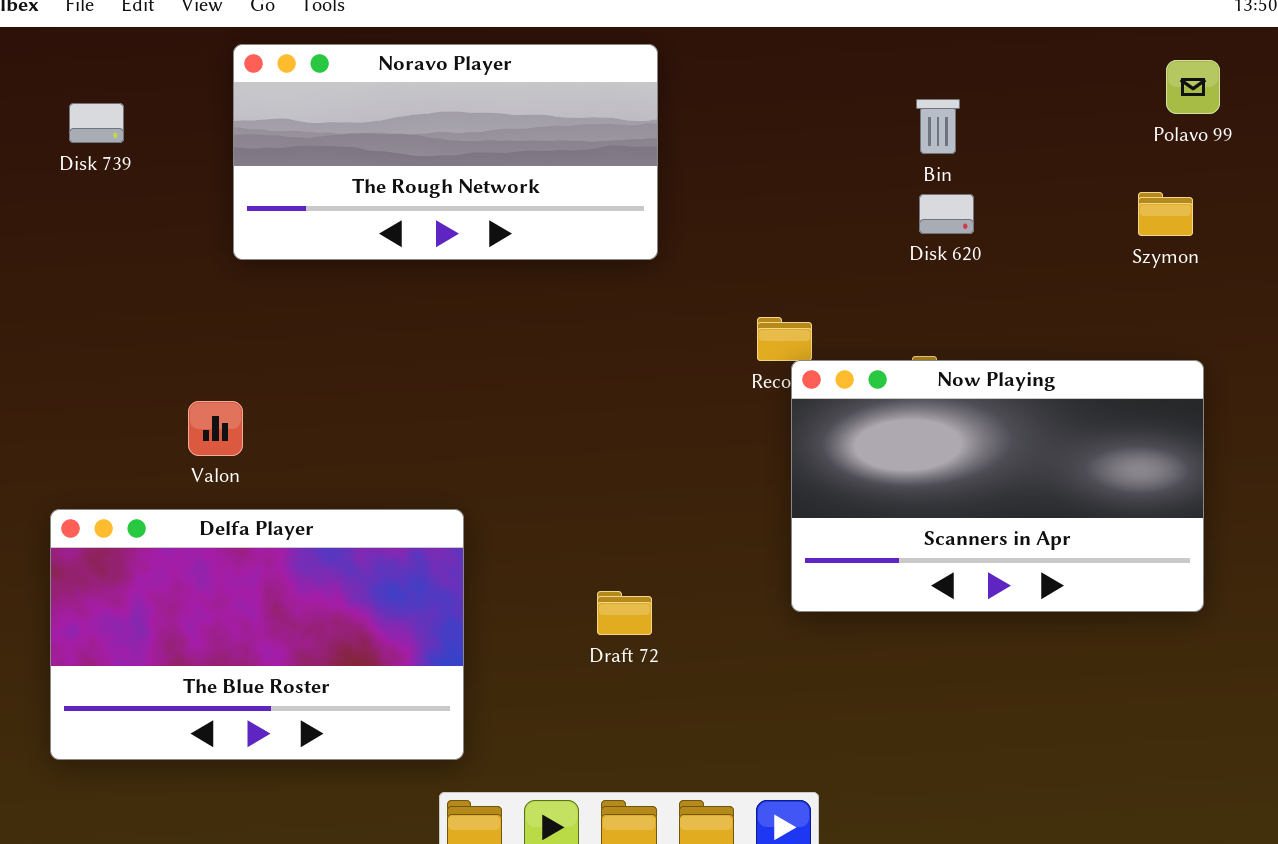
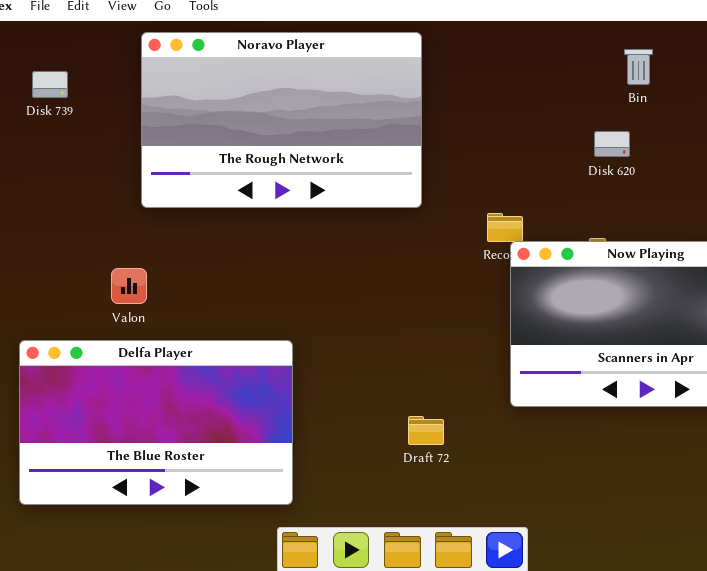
Noravo Player: [233,44,658,260] -> [141,32,422,208], resized
Bin: [916,99,960,154] -> [624,49,653,85], moved
Draft 72: [597,591,652,635] -> [408,416,444,445], moved

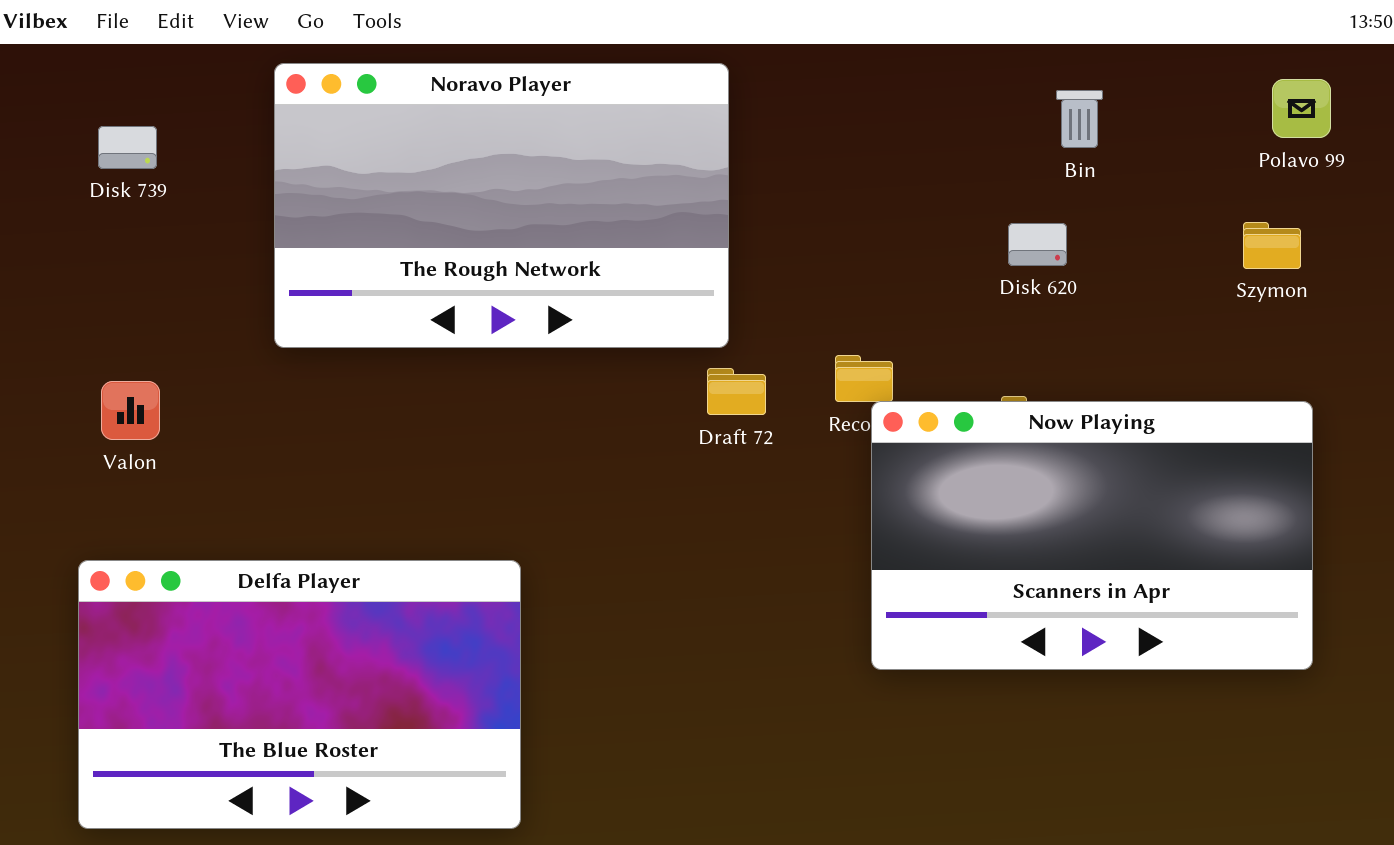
Valon: [111,268,147,304] -> [101,381,160,440], moved
Draft 72: [408,416,444,445] -> [707,368,766,415], moved

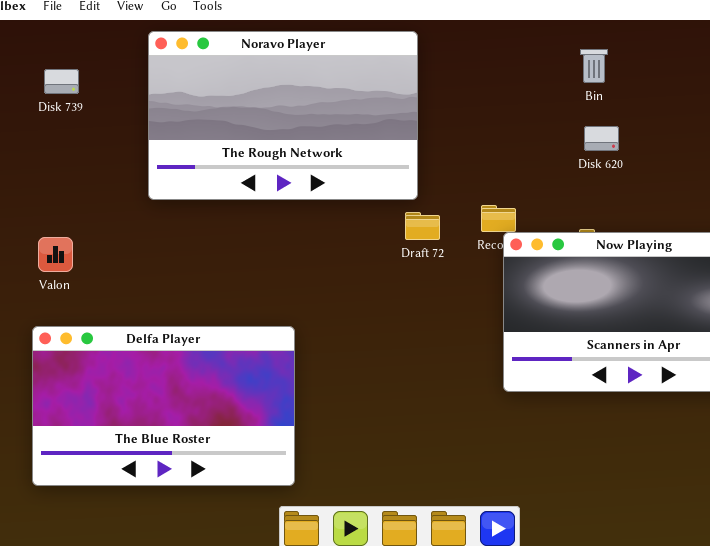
Bin: [1056,90,1103,148] -> [580,49,608,83], moved
Valon: [101,381,160,440] -> [38,237,73,272], moved

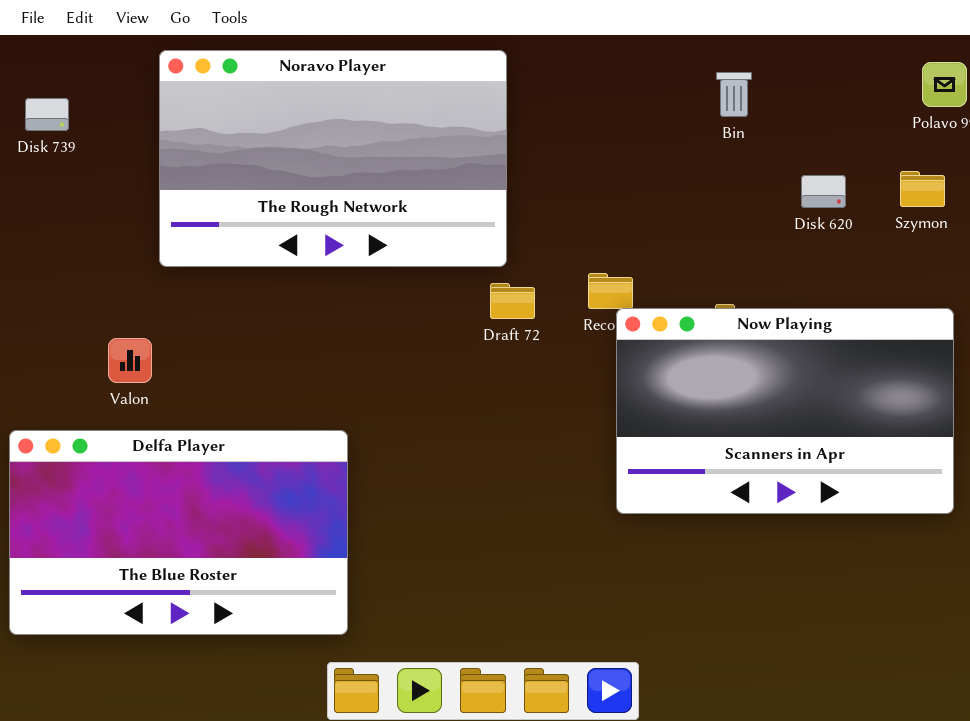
Disk 620: [584,126,619,151] -> [801,175,846,208], moved
Valon: [38,237,73,272] -> [108,338,152,383], moved

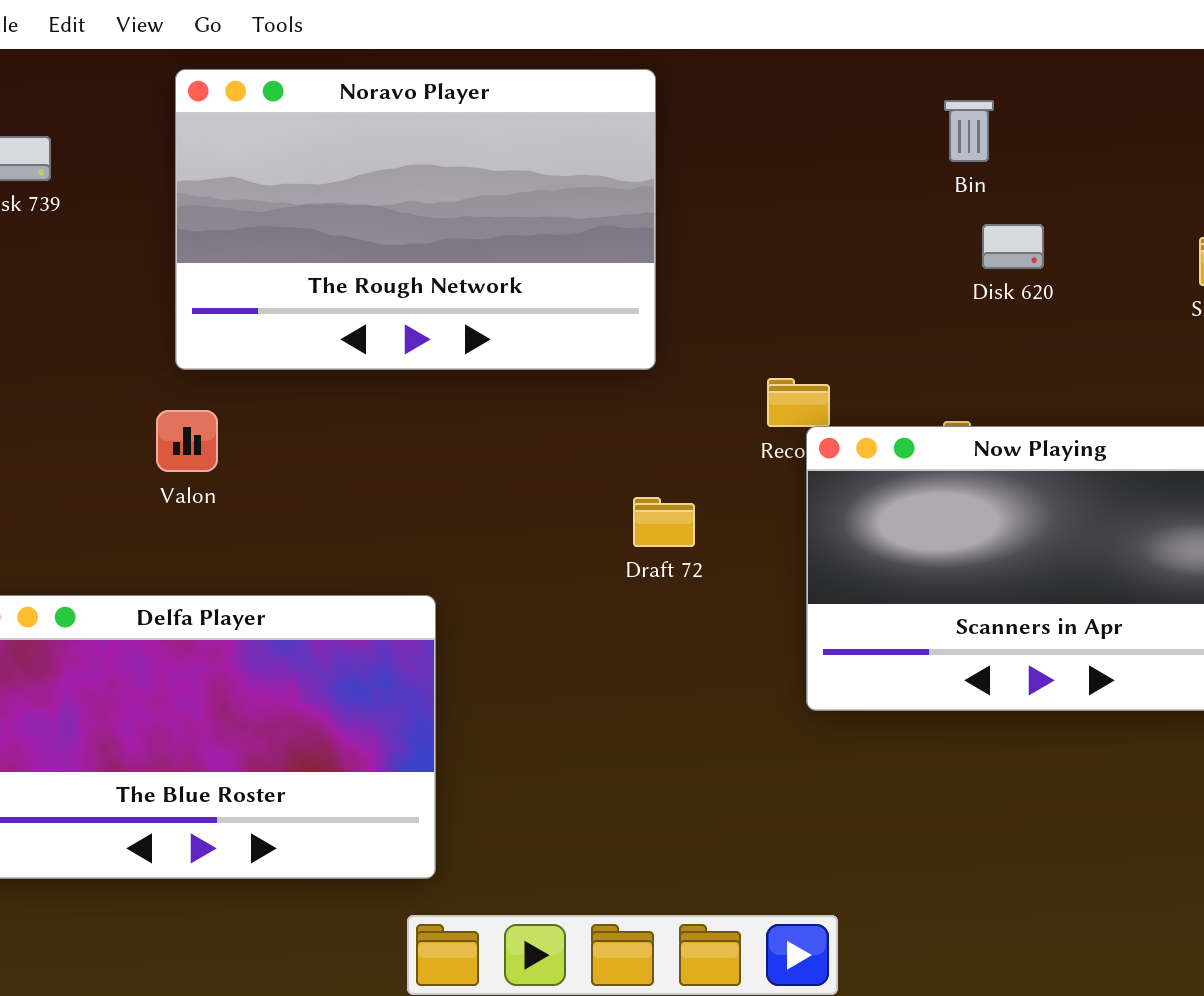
Disk 620: [801,175,846,208] -> [982,224,1044,269], moved
Draft 72: [490,283,535,319] -> [633,497,695,547], moved
Valon: [108,338,152,383] -> [156,410,218,472], moved

